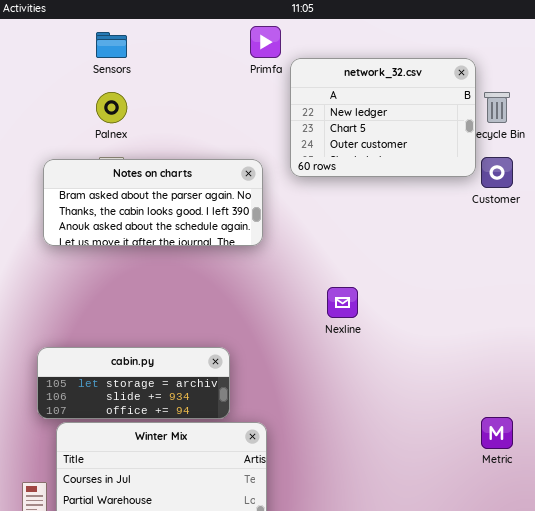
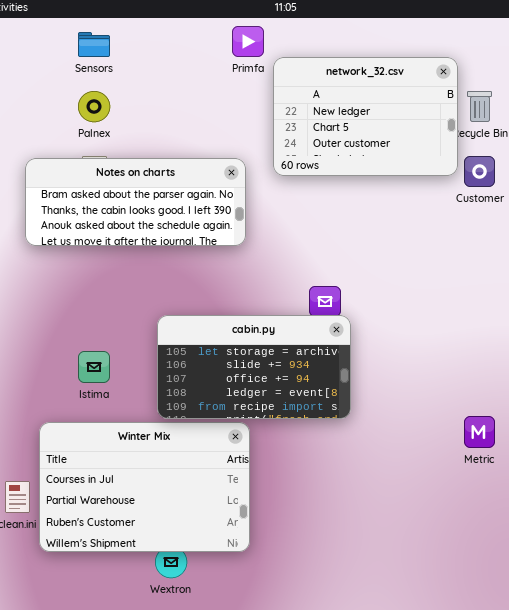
cabin.py: [37,347,230,419] -> [157,315,351,419], moved, resized

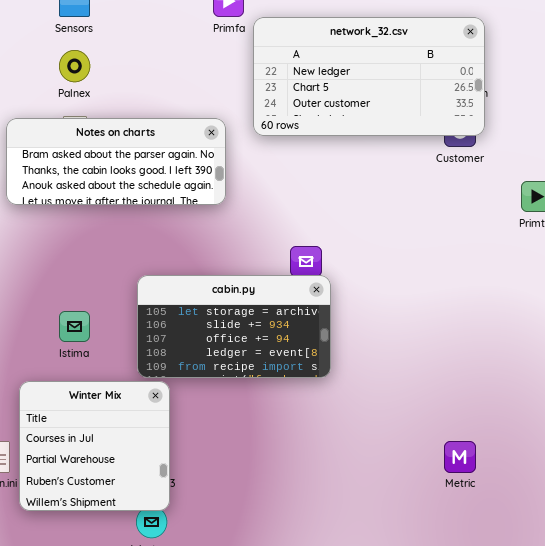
network_32.csv: [273,57,458,176] -> [253,17,485,136], resized
Metric: [464,416,495,448] -> [444,441,476,473], moved
Winter Mix: [39,422,250,552] -> [19,381,170,511], resized

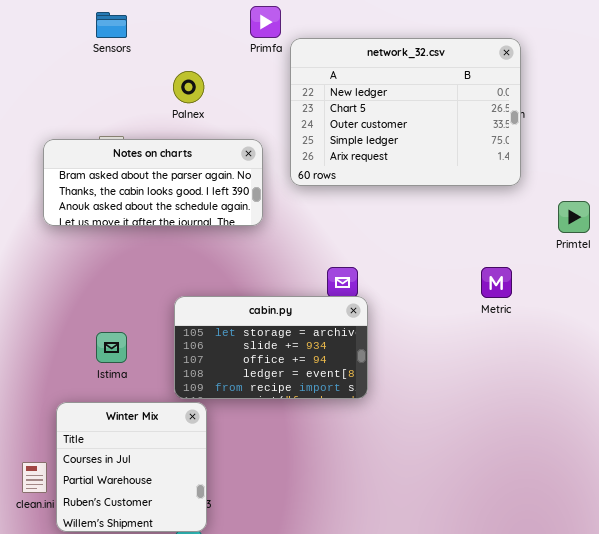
network_32.csv: [253,17,485,136] -> [290,38,521,186], resized
Palnex: [59,50,90,82] -> [173,71,204,103], moved
Metric: [444,441,476,473] -> [481,267,512,298], moved

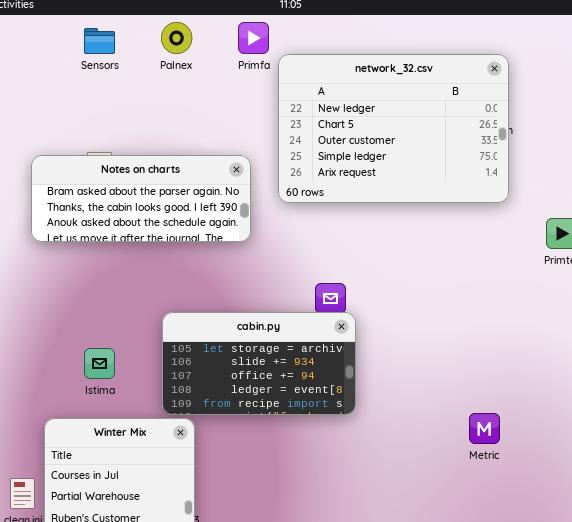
Palnex: [173,71,204,103] -> [161,22,192,54], moved
Metric: [481,267,512,298] -> [469,413,500,444], moved

